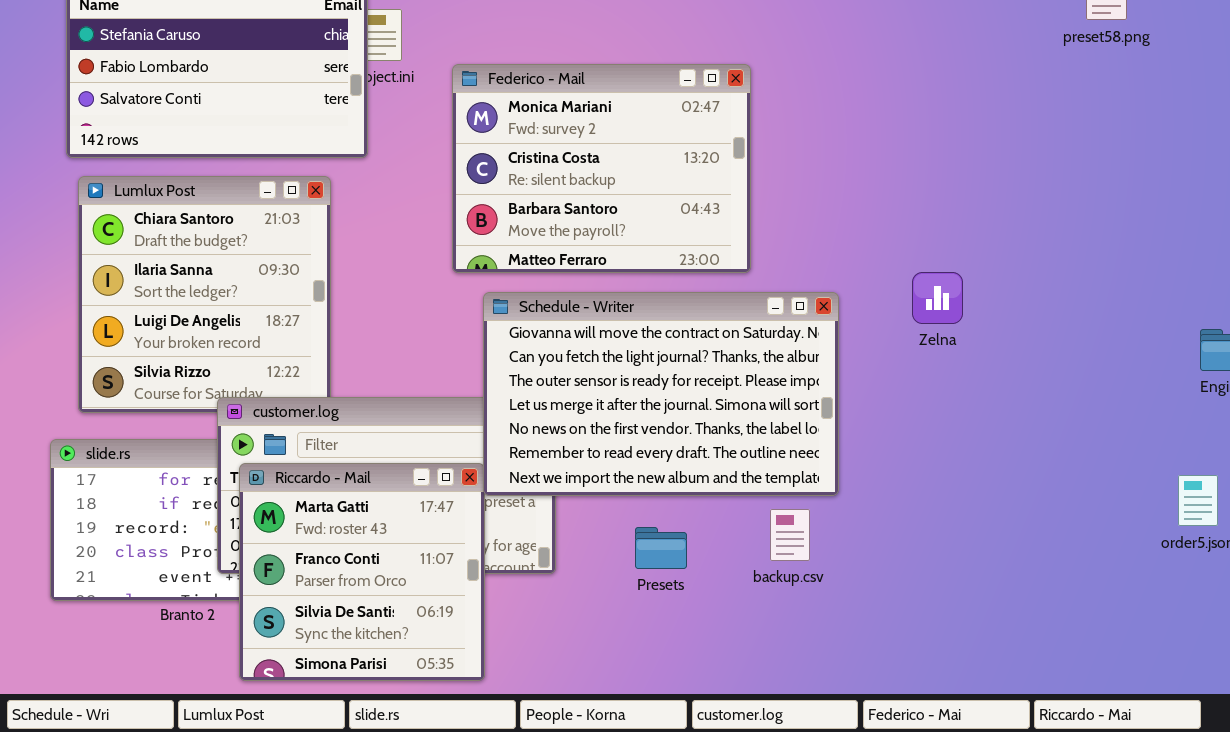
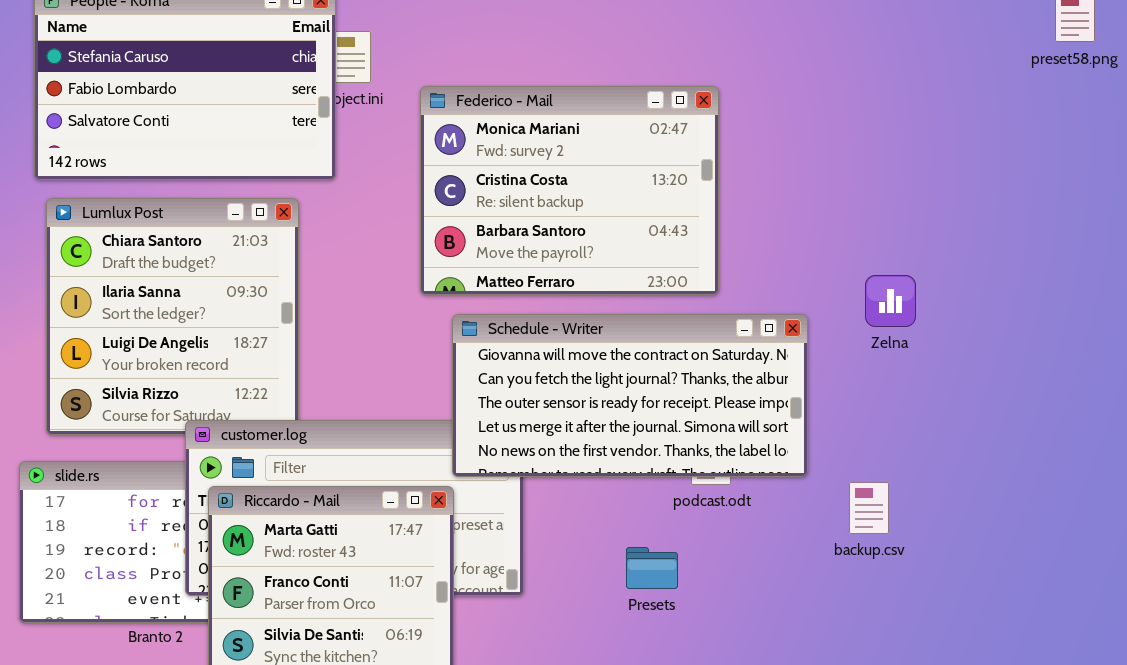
Zelna: [912,272,963,324] -> [865,275,916,327], moved
Schedule - Writer: [483,292,839,496] -> [452,314,808,477], resized
backup.csv: [770,509,810,561] -> [849,482,889,534], moved
Presets: [635,527,687,569] -> [626,547,678,589], moved

